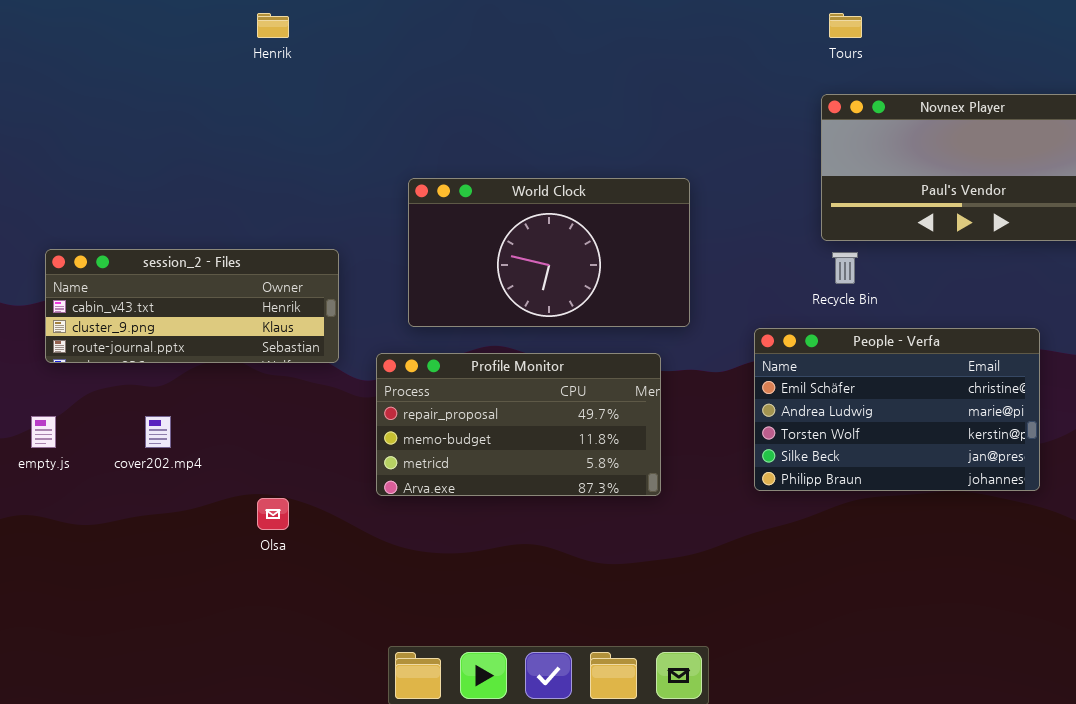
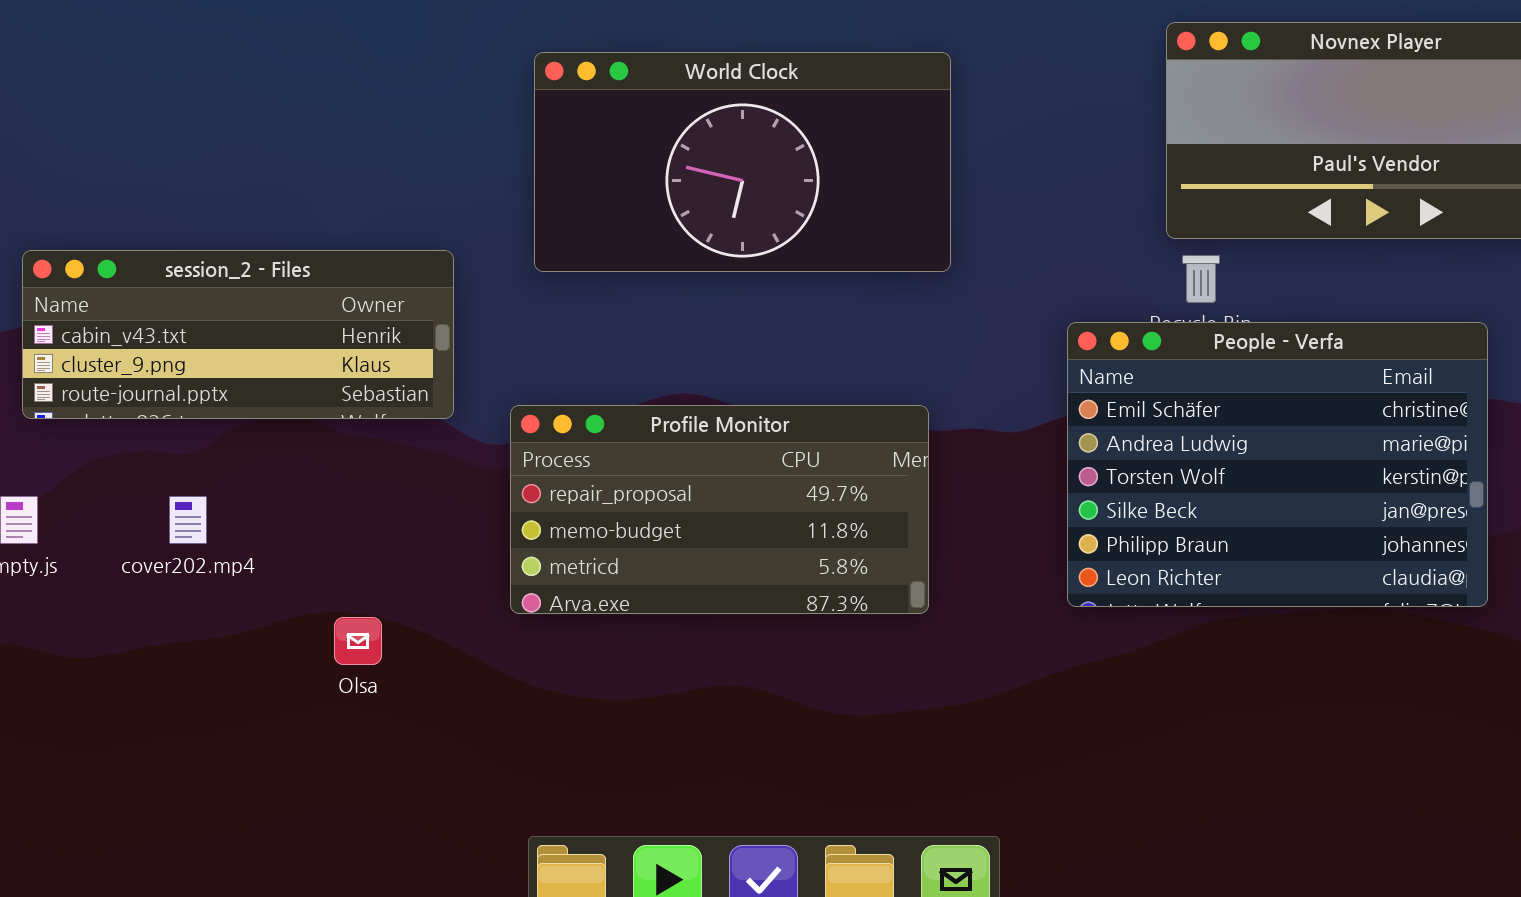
World Clock: [408,178,690,327] -> [534,52,951,272], moved
People - Verfa: [754,328,1040,491] -> [1067,322,1488,607], resized

